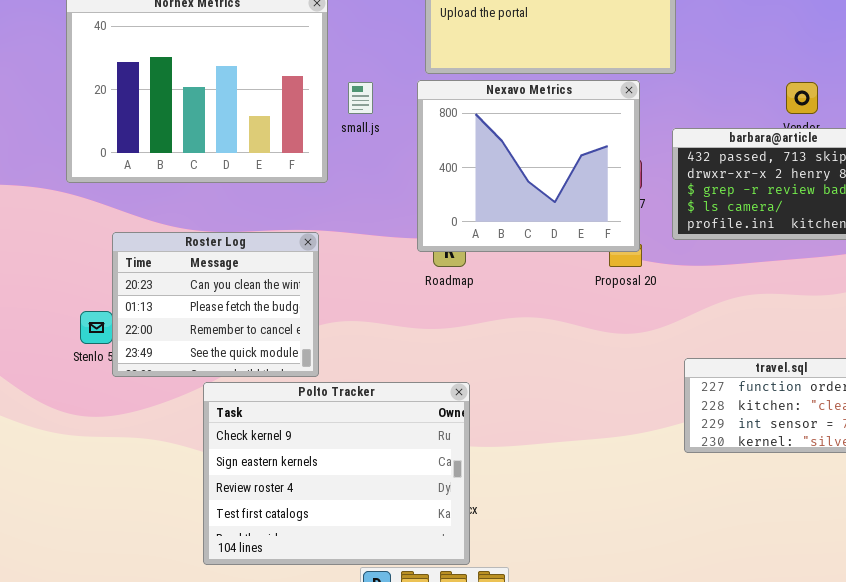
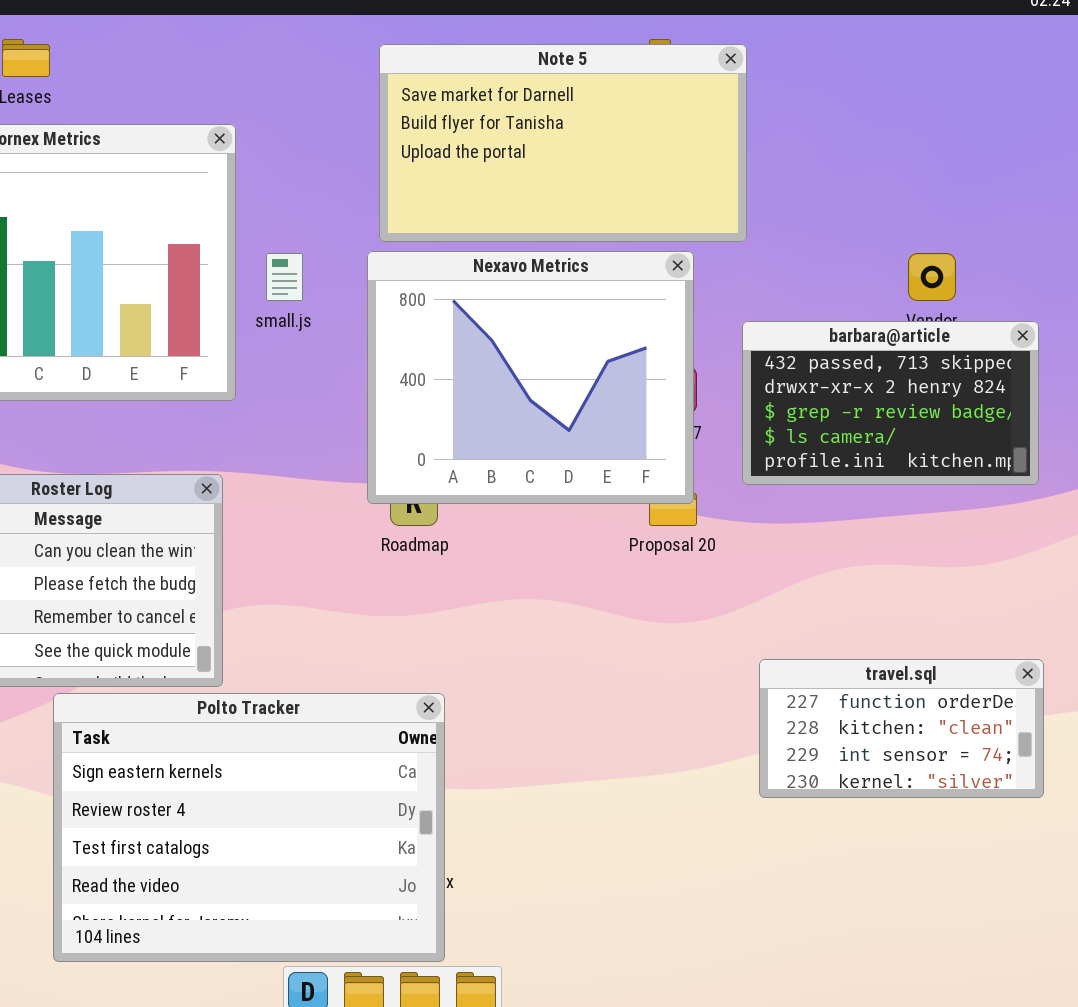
Polto Tracker: [203,382,470,565] -> [53,693,445,962], scrolled down 1 row

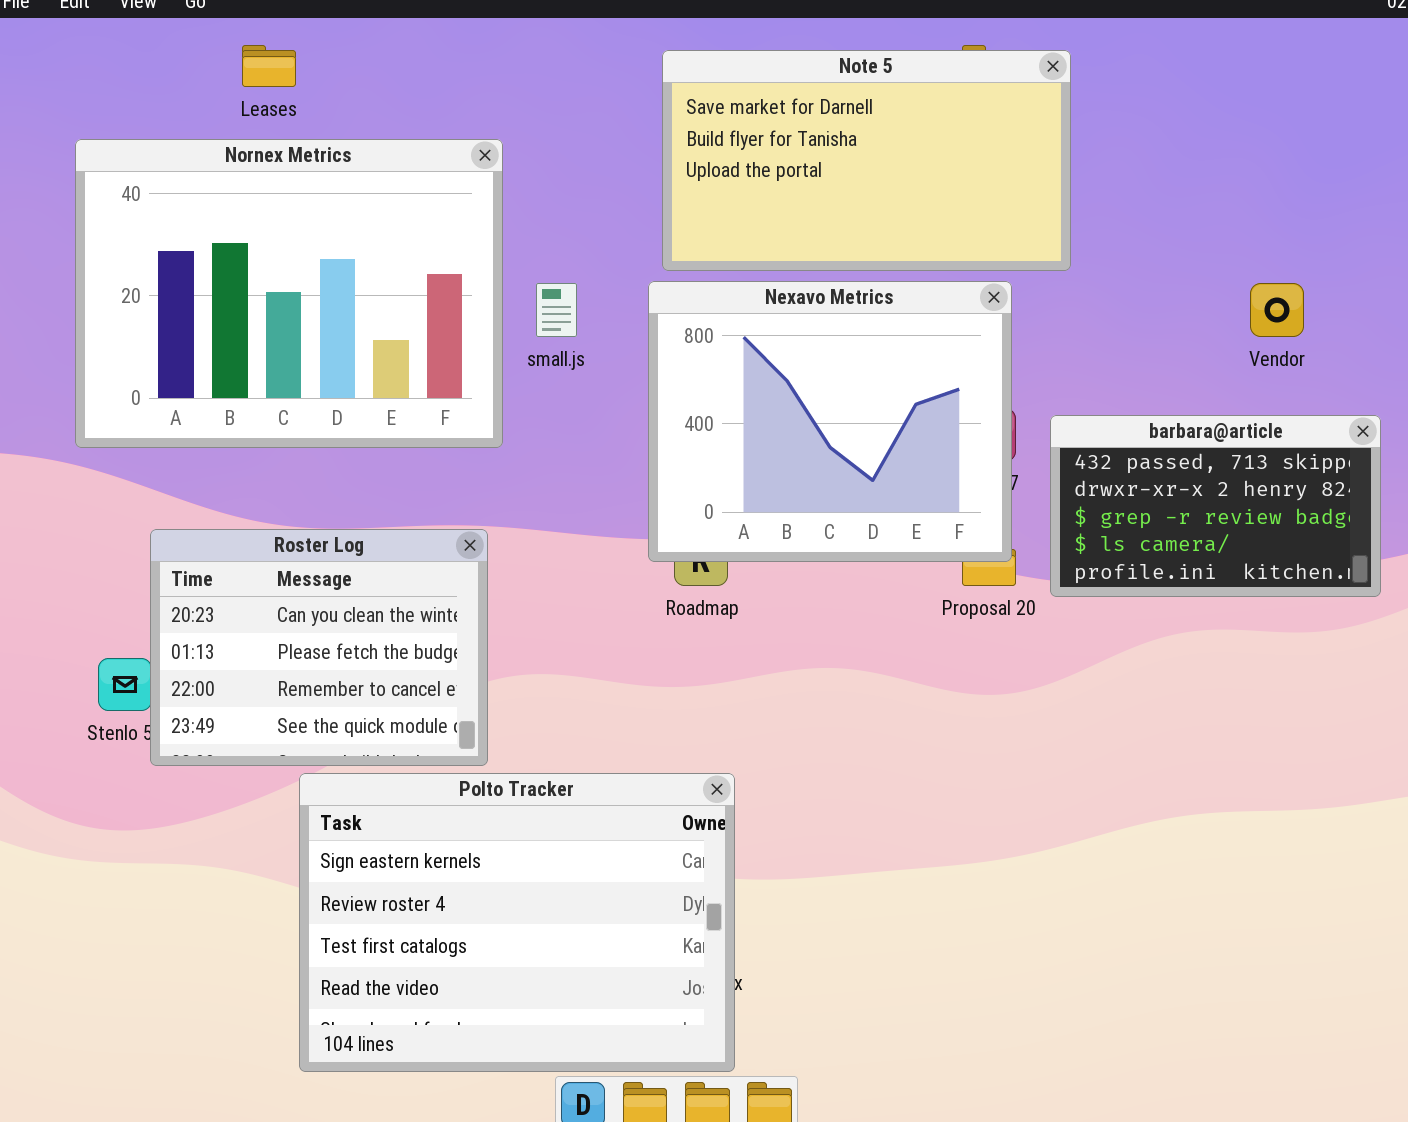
barbara@article: [742,321,1039,485] -> [1050,415,1381,597], moved
travel.sql: [759,659,1044,798] -> none, closed

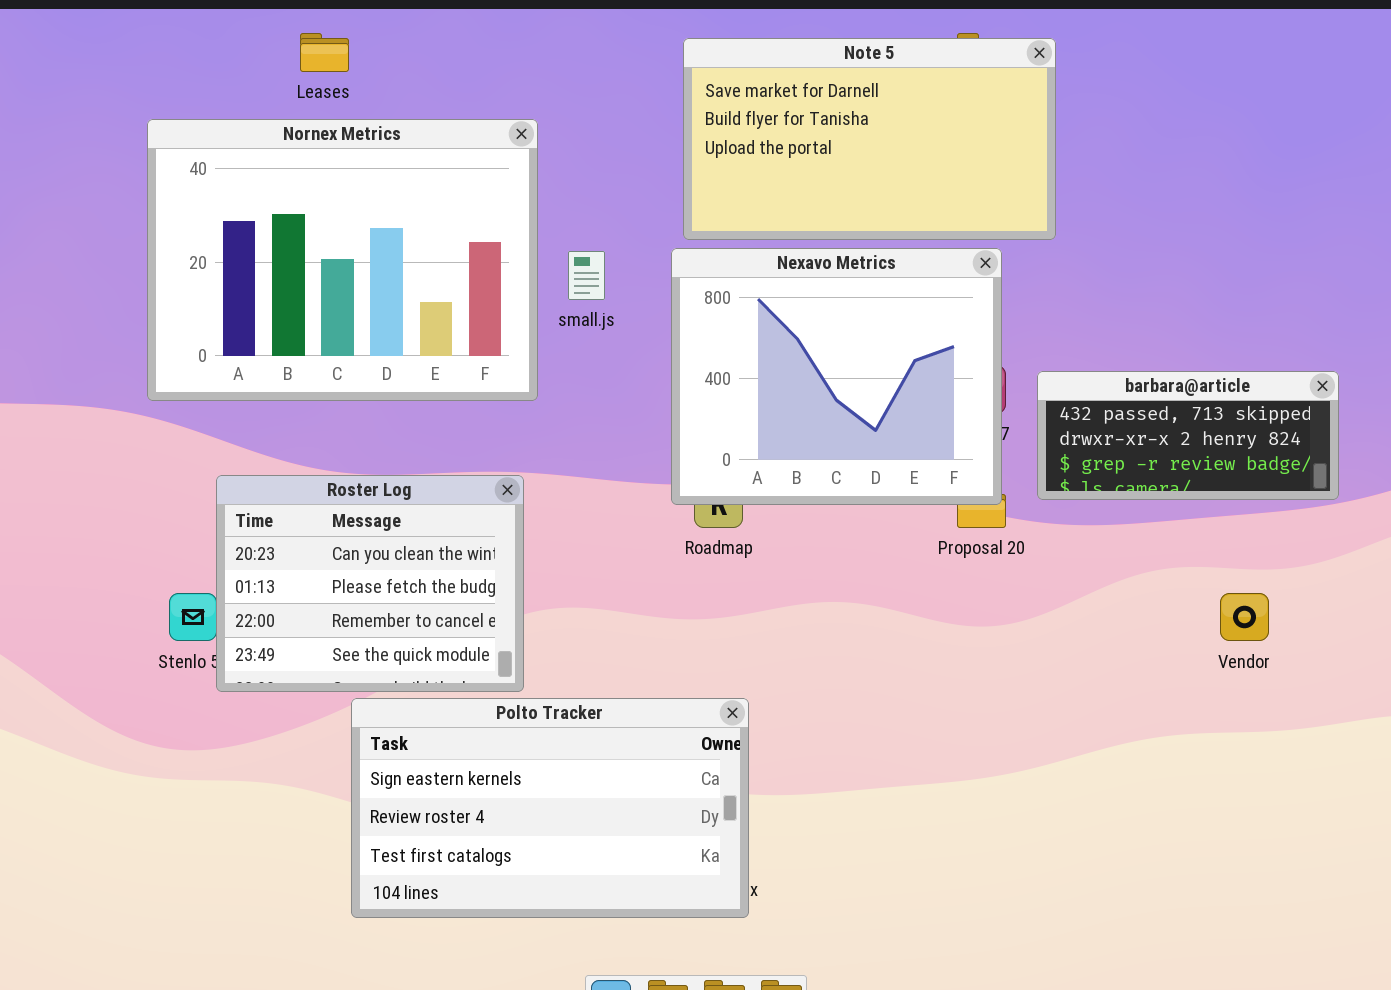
Vendor: [1250,283,1304,337] -> [1220,593,1269,641], moved
barbara@article: [1050,415,1381,597] -> [1037,371,1339,500], resized
Polto Tracker: [299,773,735,1072] -> [351,698,749,918], resized

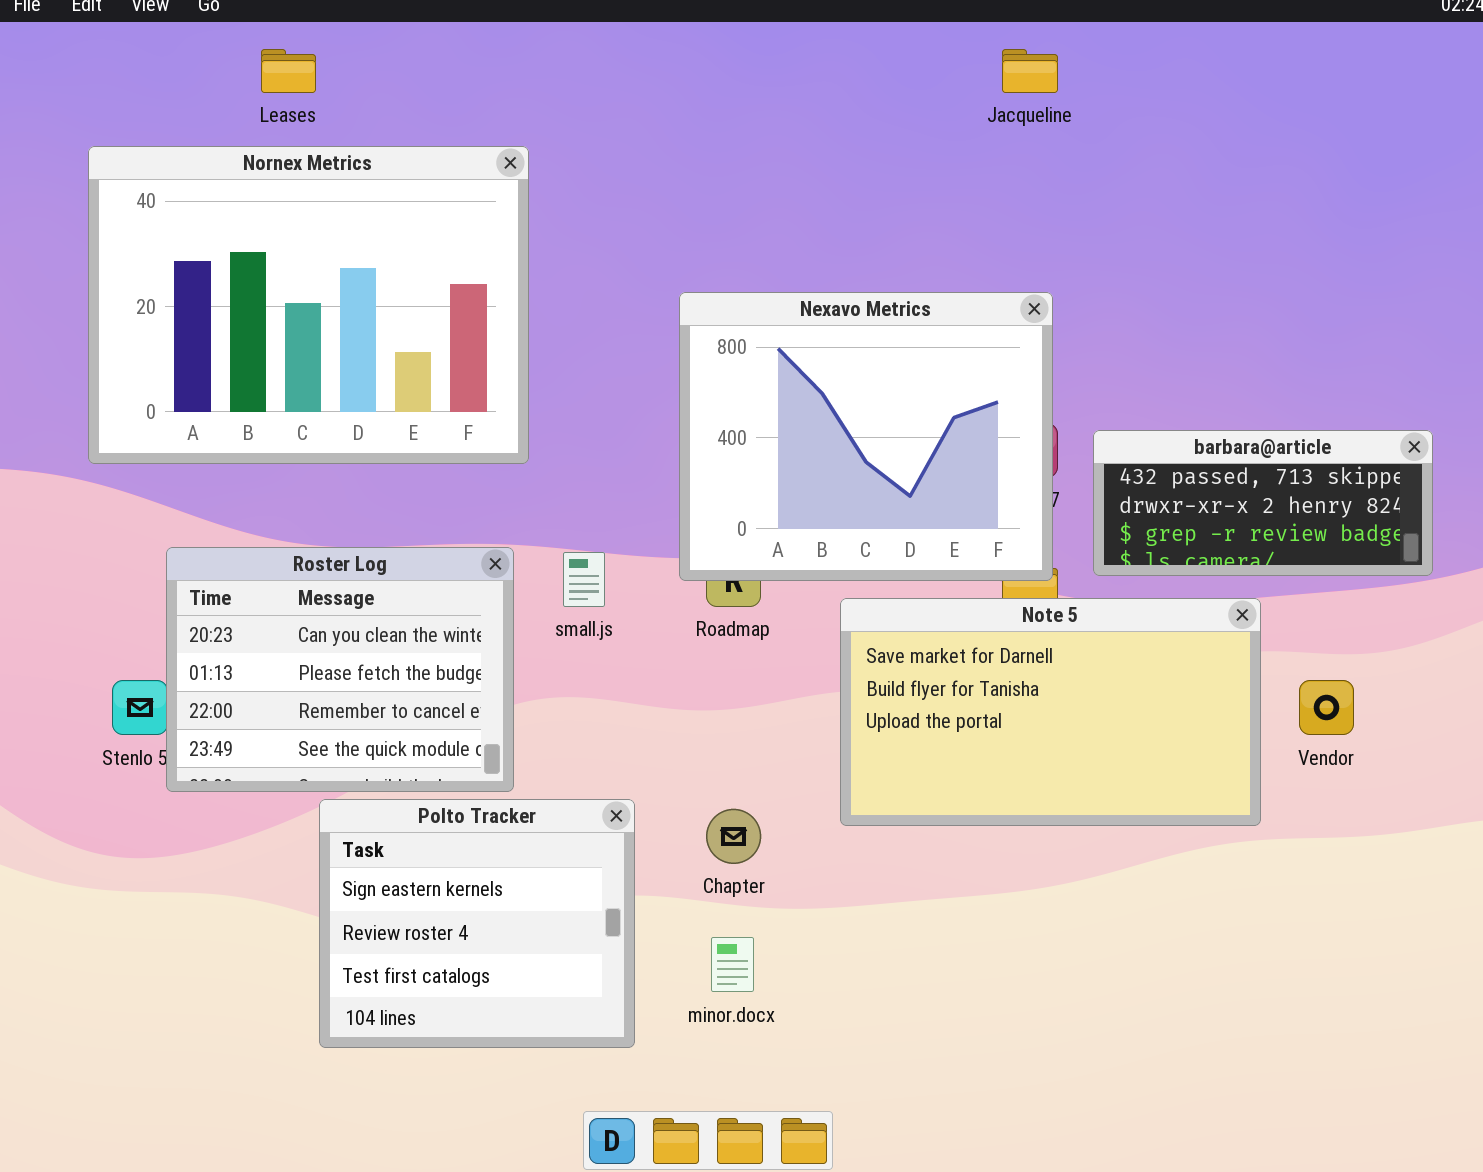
Note 5: [683,38,1056,240] -> [840,598,1261,826], moved
small.js: [568,251,605,300] -> [563,552,605,607], moved
Polto Tracker: [351,698,749,918] -> [319,799,635,1048], resized

